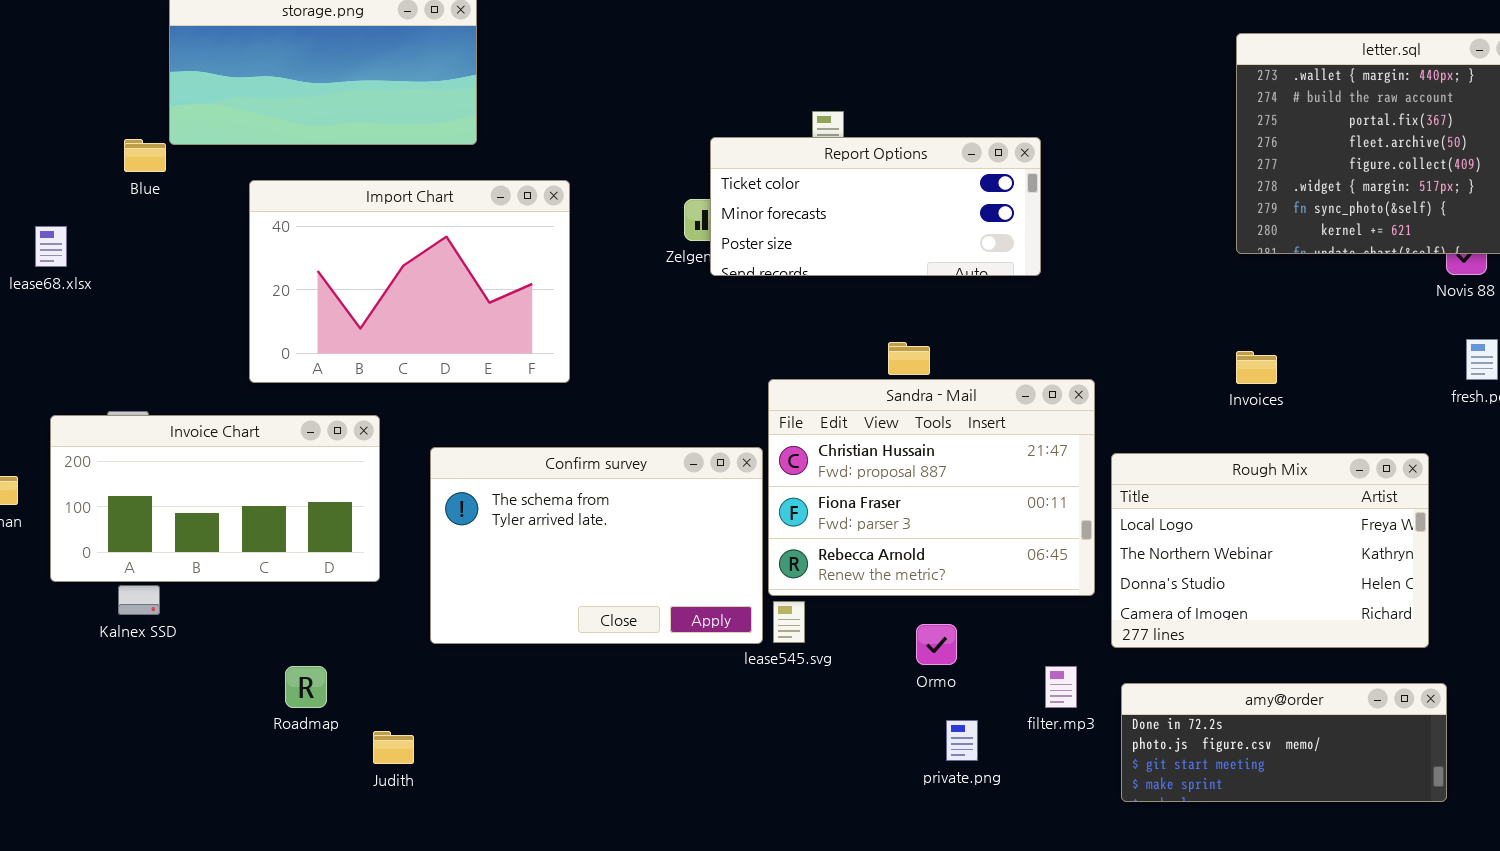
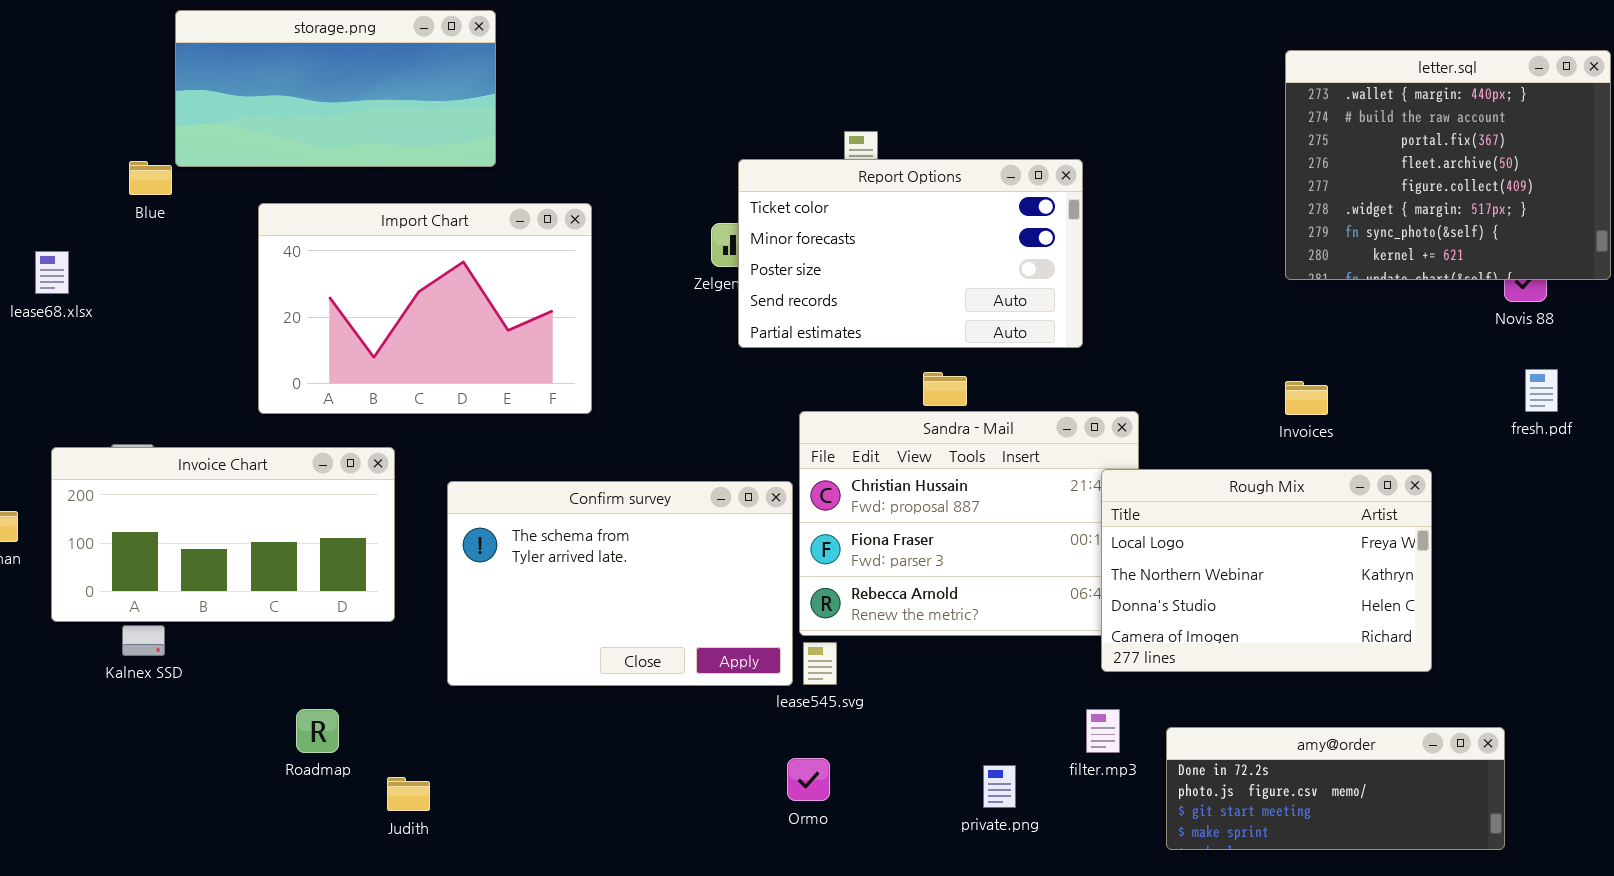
Report Options: [710,137,1041,276] -> [738,159,1083,348], resized
Rough Mix: [1111,453,1429,648] -> [1101,469,1432,672], moved
Ormo: [916,624,957,665] -> [787,758,830,801], moved

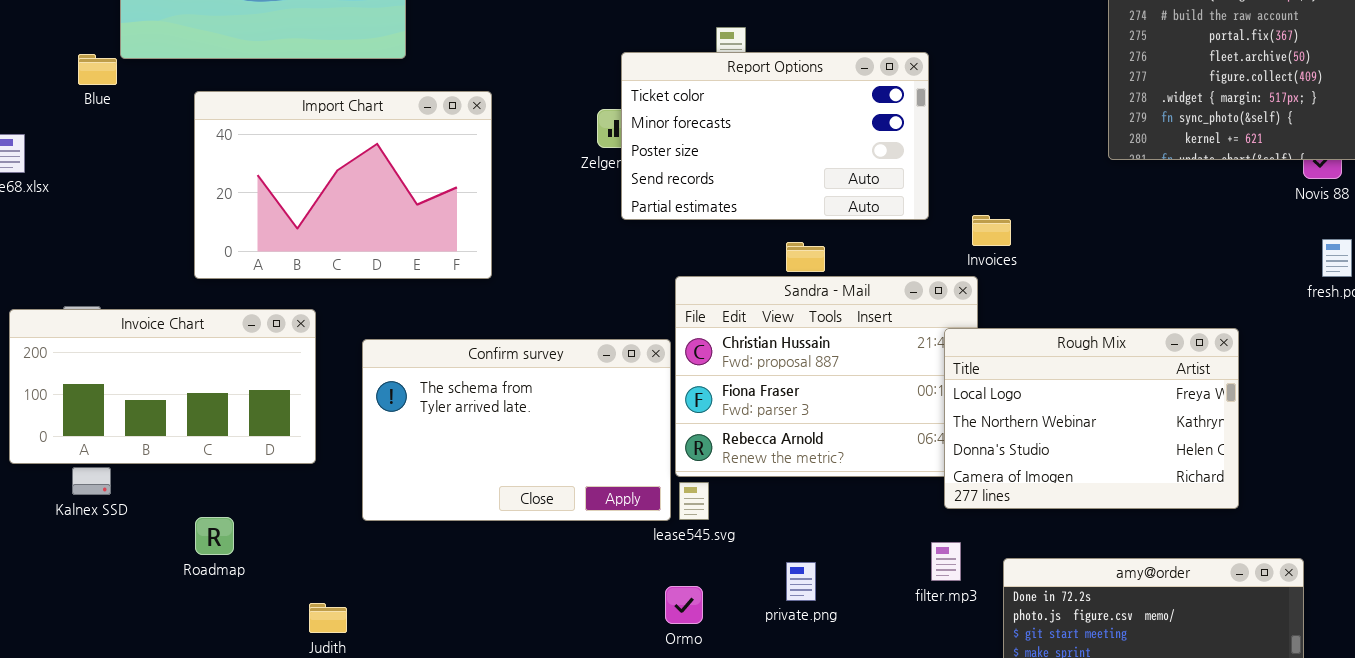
Invoices: [1285,381,1328,415] -> [972,215,1011,246], moved
Roadmap: [296,709,339,753] -> [195,517,234,555], moved
private.png: [983,765,1016,808] -> [786,562,816,601], moved

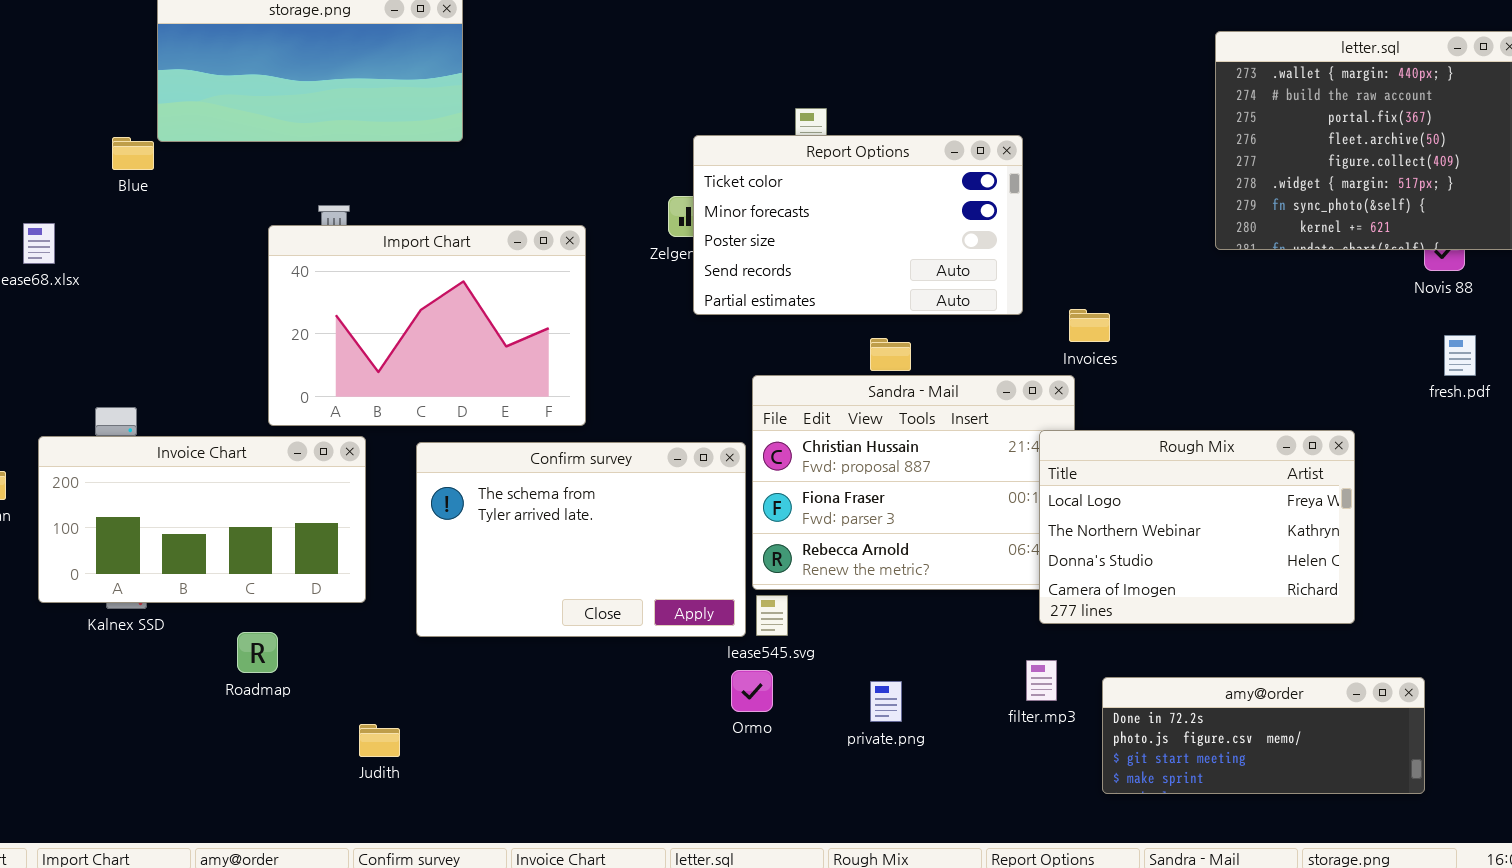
Import Chart: [194,91,492,279] -> [268,225,586,426], moved
Invoice Chart: [9,309,316,464] -> [38,436,366,603], moved
Ormo: [665,586,703,624] -> [731,670,773,712], moved

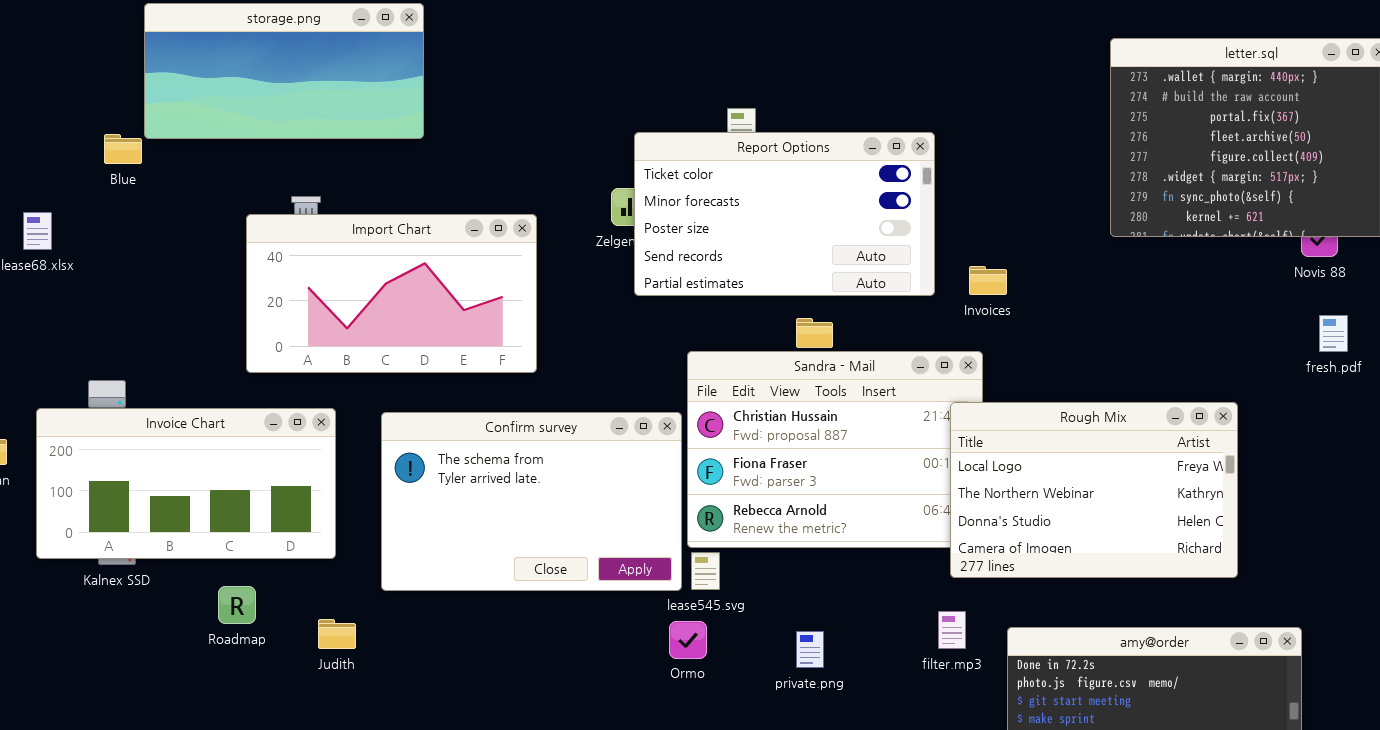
Import Chart: [268,225,586,426] -> [246,214,537,373], resized
Invoices: [1069,309,1110,342] -> [969,266,1007,295], moved
Judith: [359,724,400,757] -> [318,619,356,649], moved

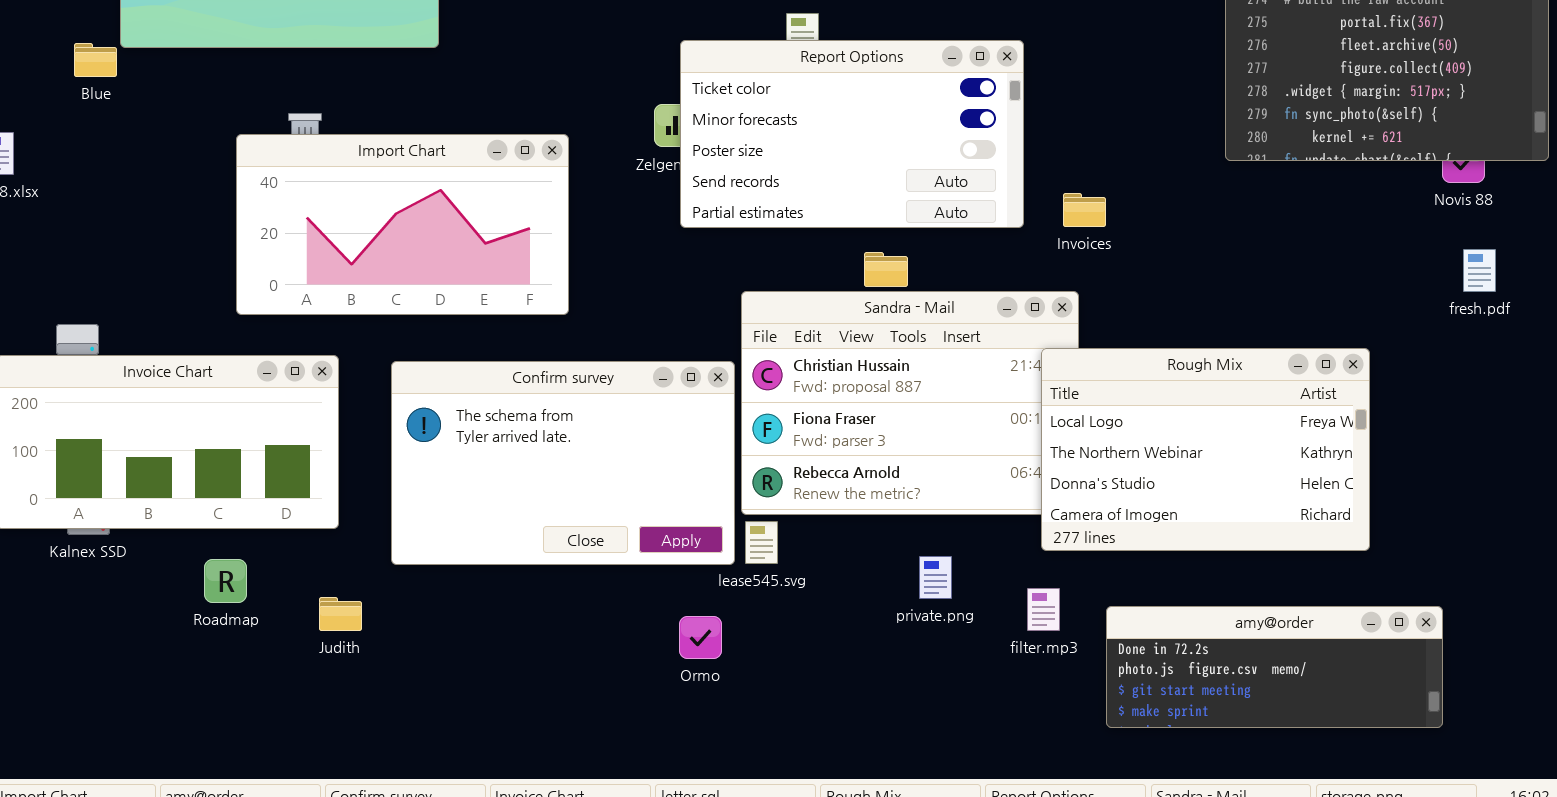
Ormo: [669,621,707,659] -> [679,616,722,659], moved
private.png: [796,631,824,668] -> [919,556,952,599], moved

